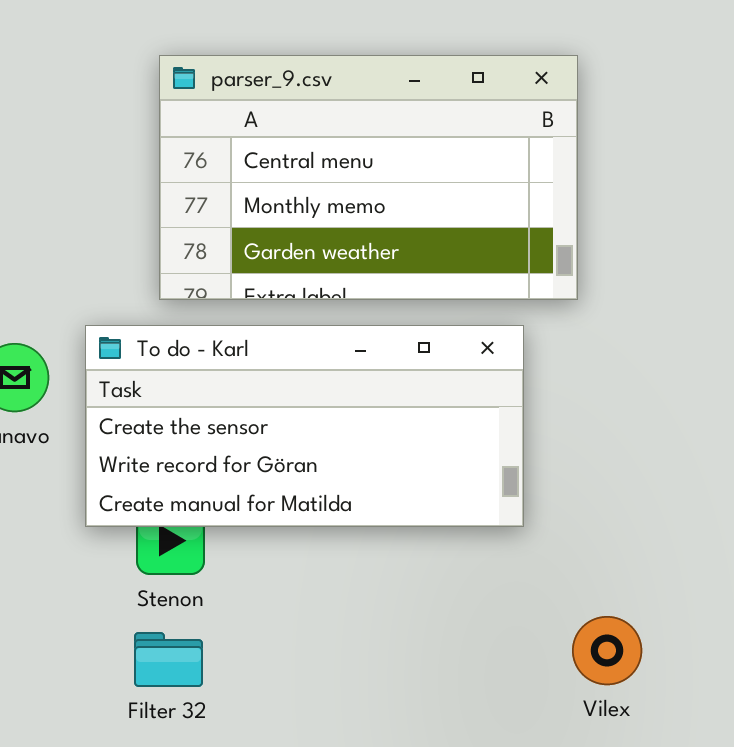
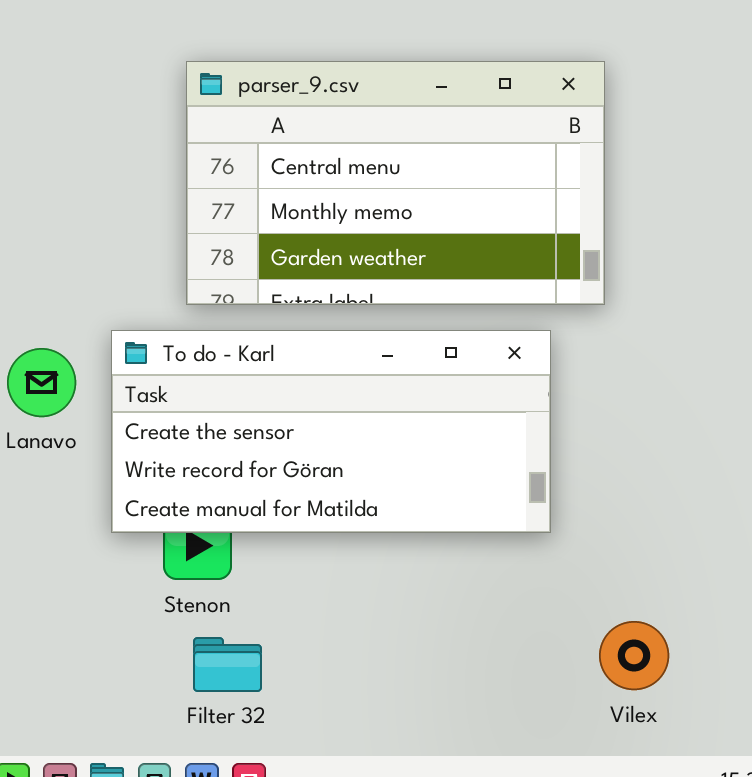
Filter 32: [134,632,203,687] -> [193,637,262,692], moved

